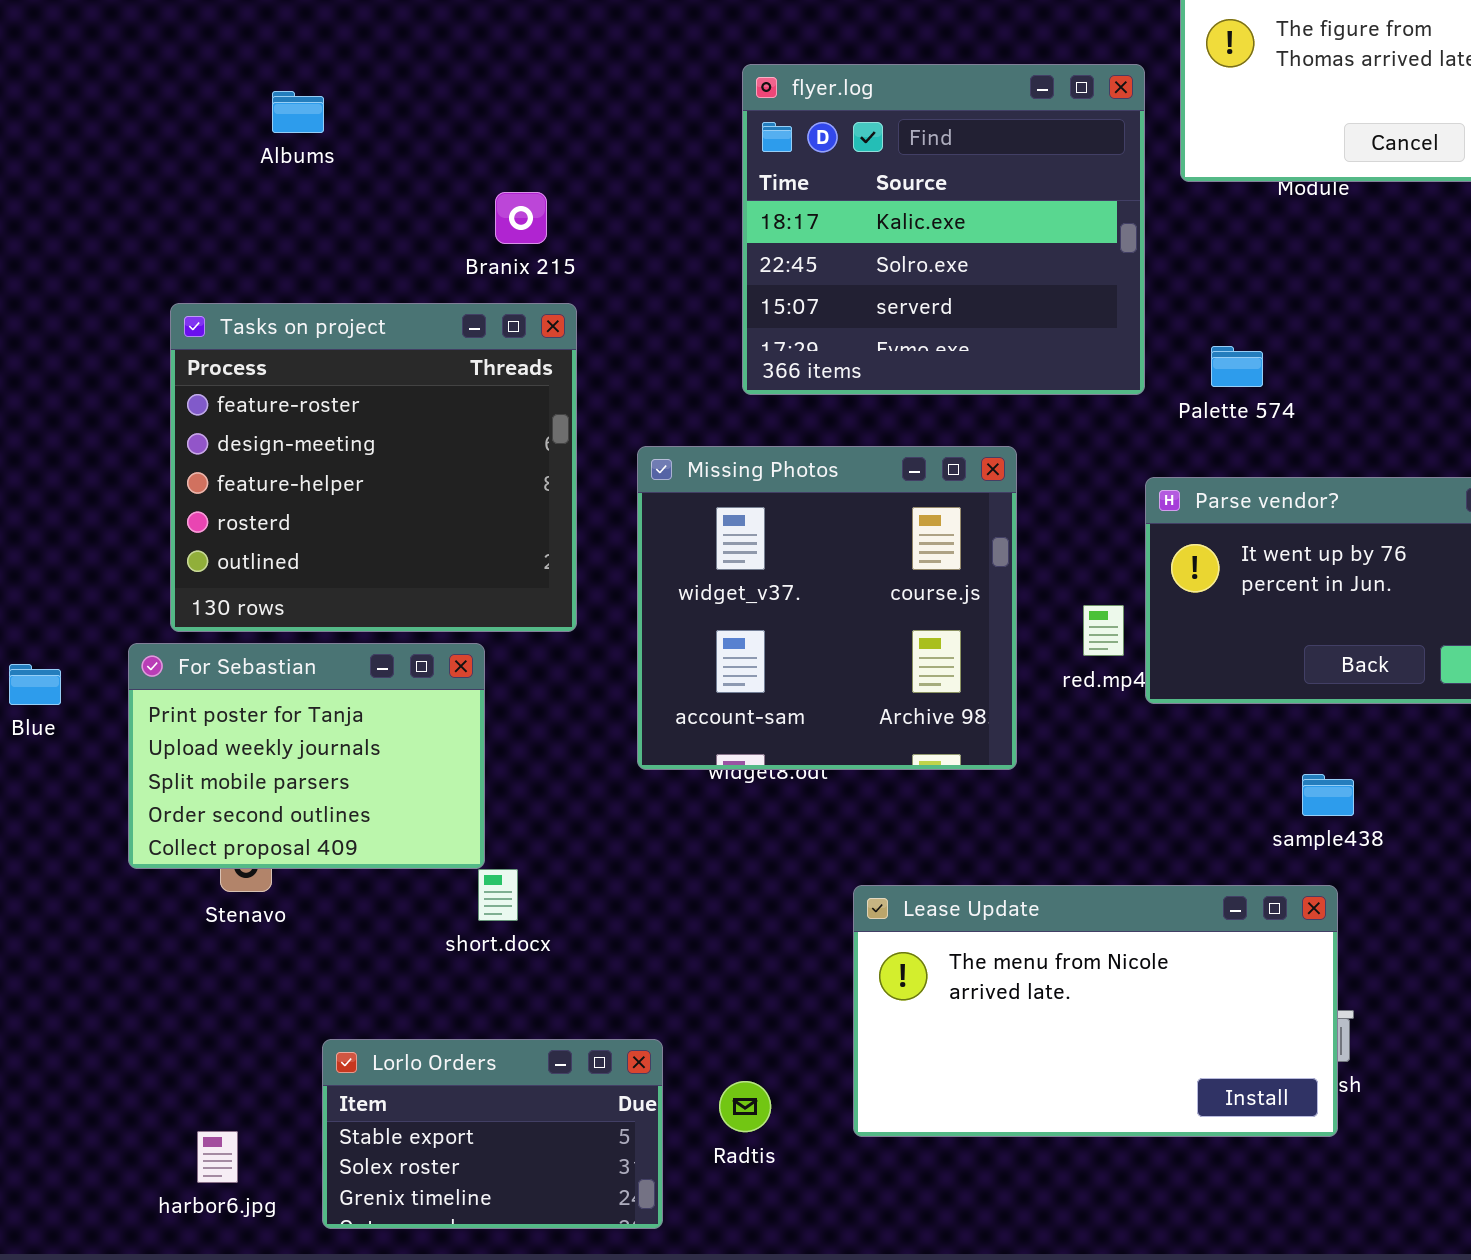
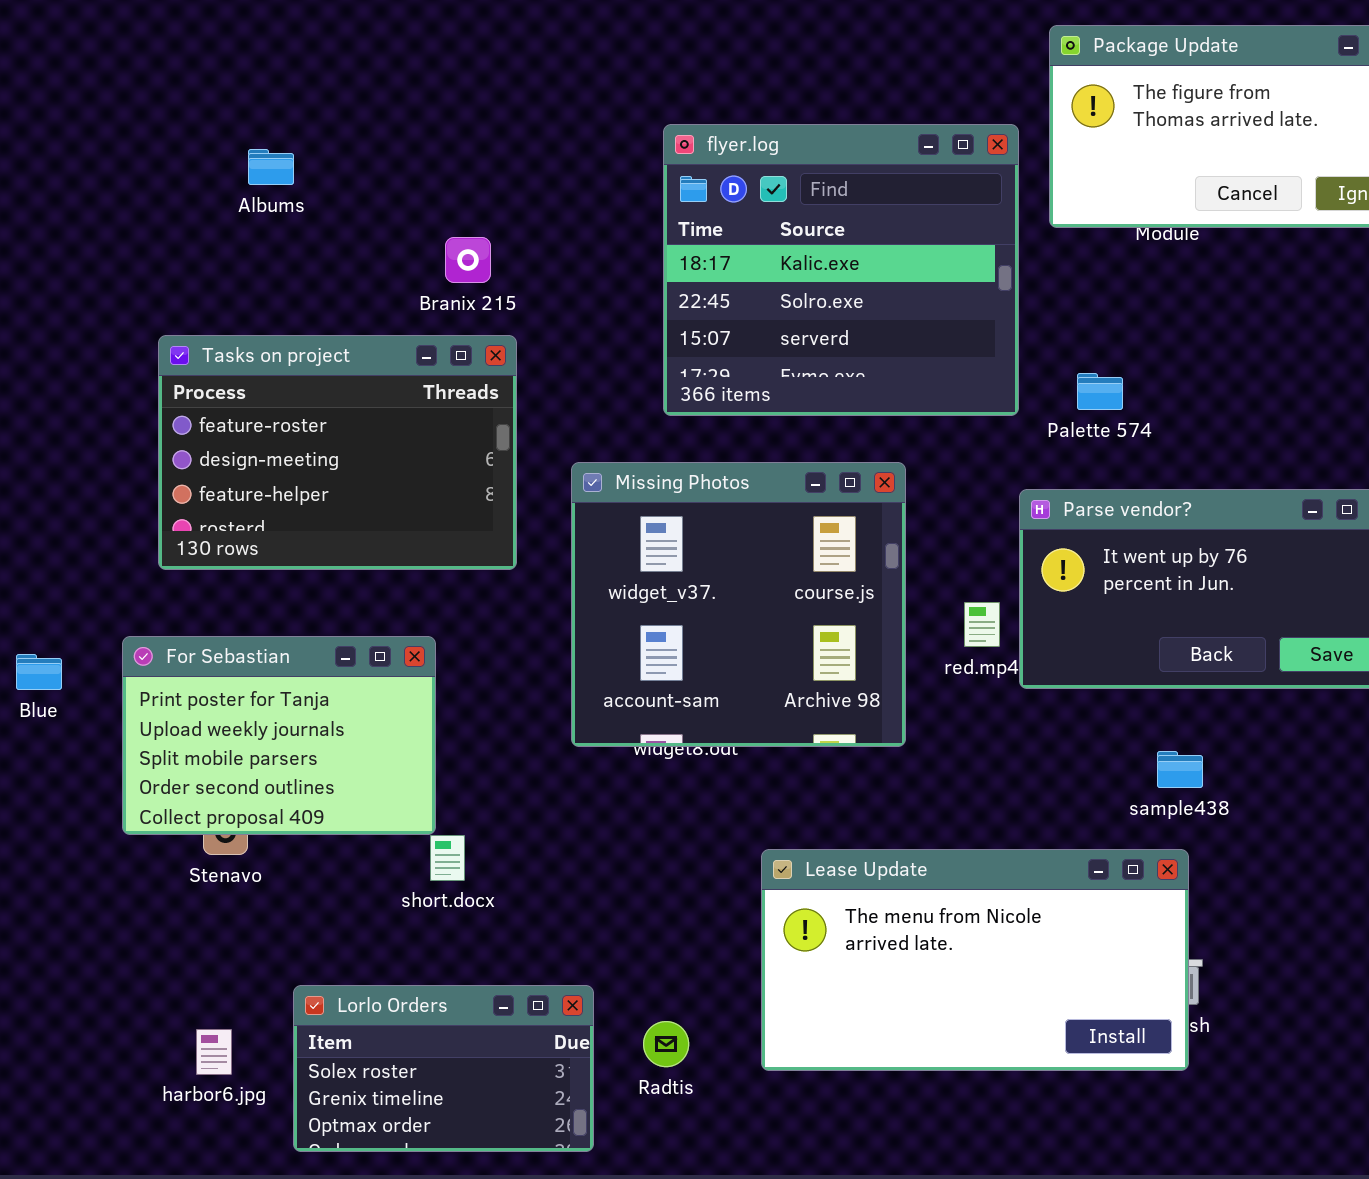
Tasks on project: [170,303,577,632] -> [158,335,517,570], resized
Lorlo Orders: [322,1039,663,1229] -> [293,985,594,1152], scrolled down 1 row
harbor6.jpg: [197,1131,238,1183] -> [196,1029,232,1075], moved

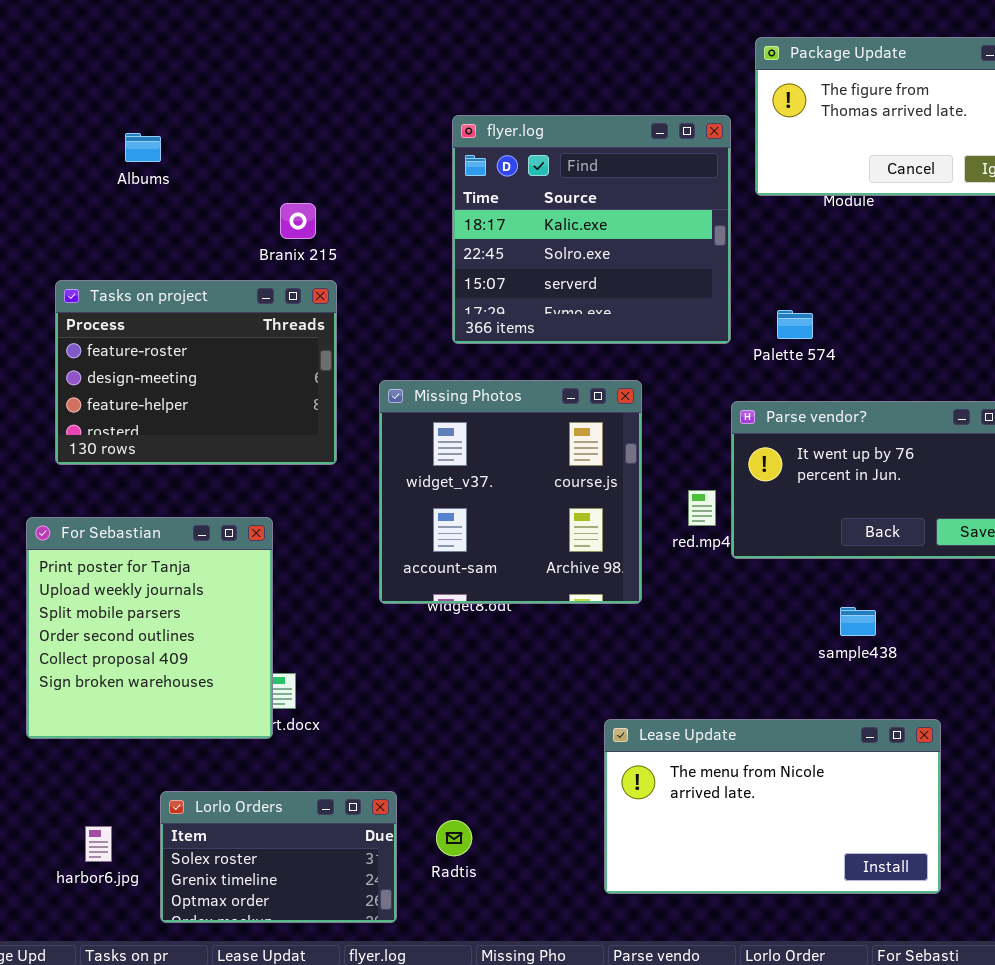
For Sebastian: [122,636,436,835] -> [26,517,273,739], resized
Lease Update: [761,849,1189,1071] -> [604,719,941,894], moved

